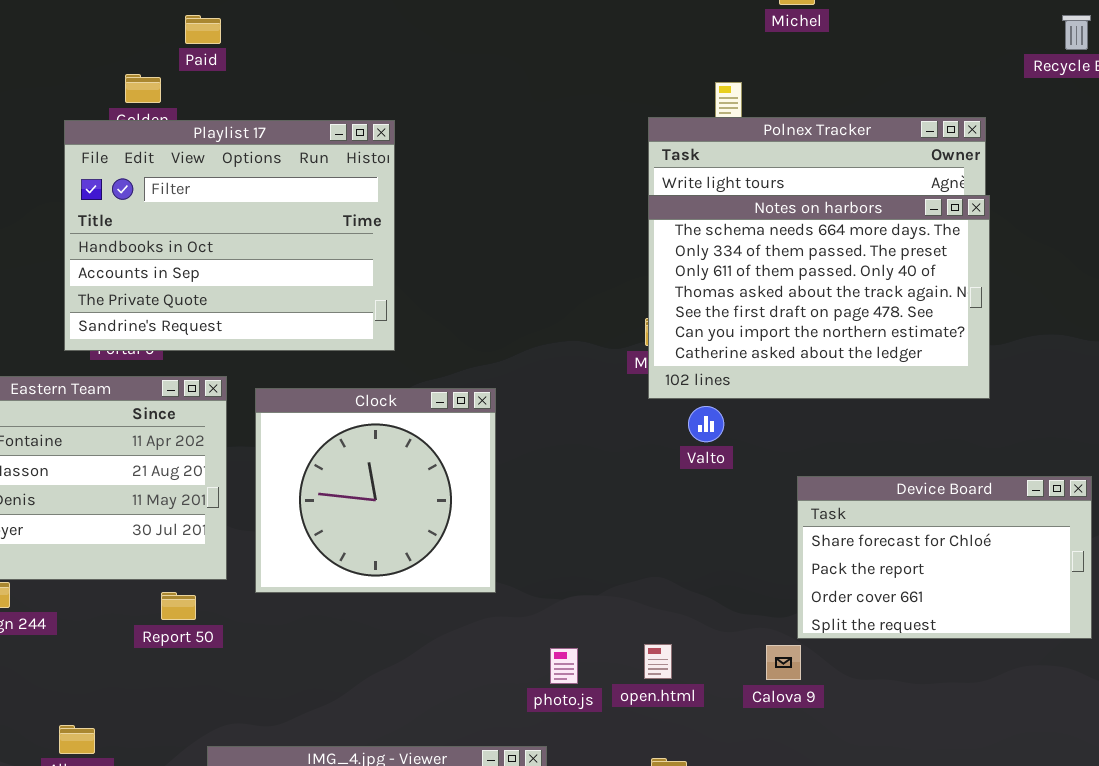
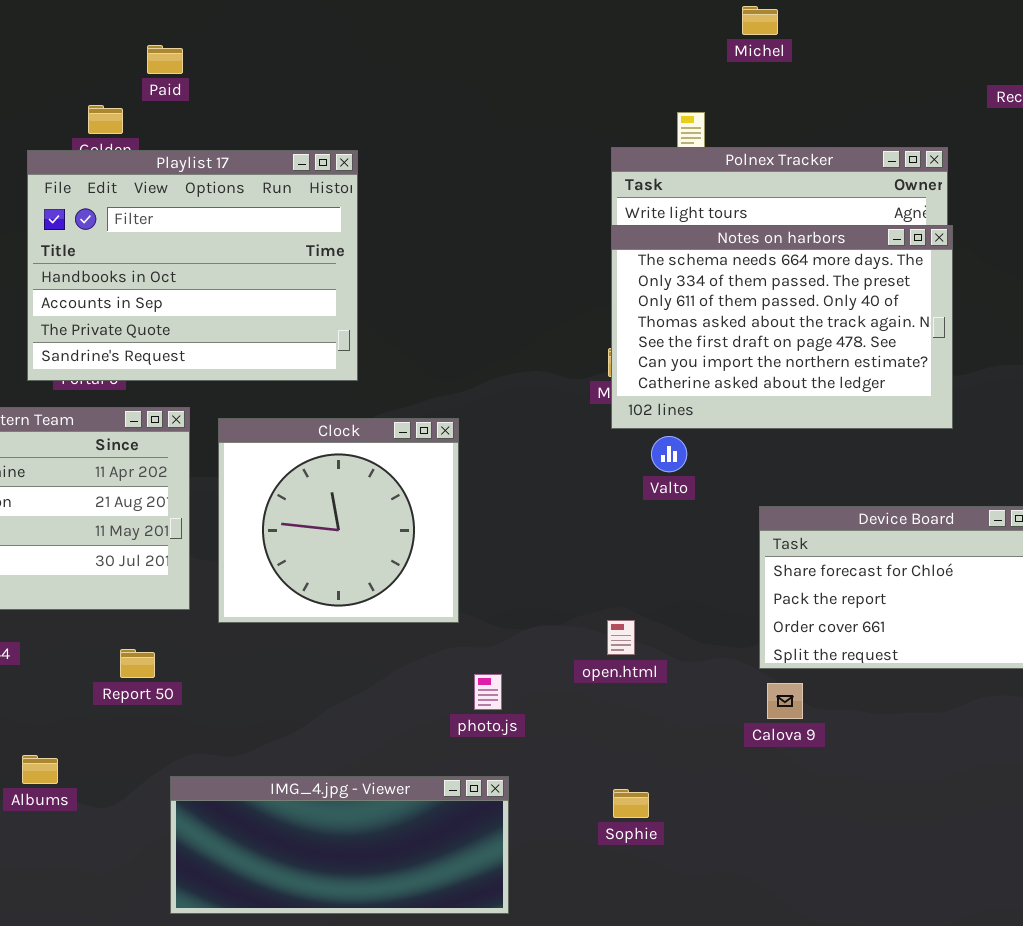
Report 50: [161,592,196,620] -> [120,649,155,678], moved
open.html: [644,644,672,679] -> [607,620,635,655], moved
Calova 9: [766,645,801,680] -> [767,683,803,719], moved
photo.js: [550,648,578,684] -> [474,674,502,710], moved

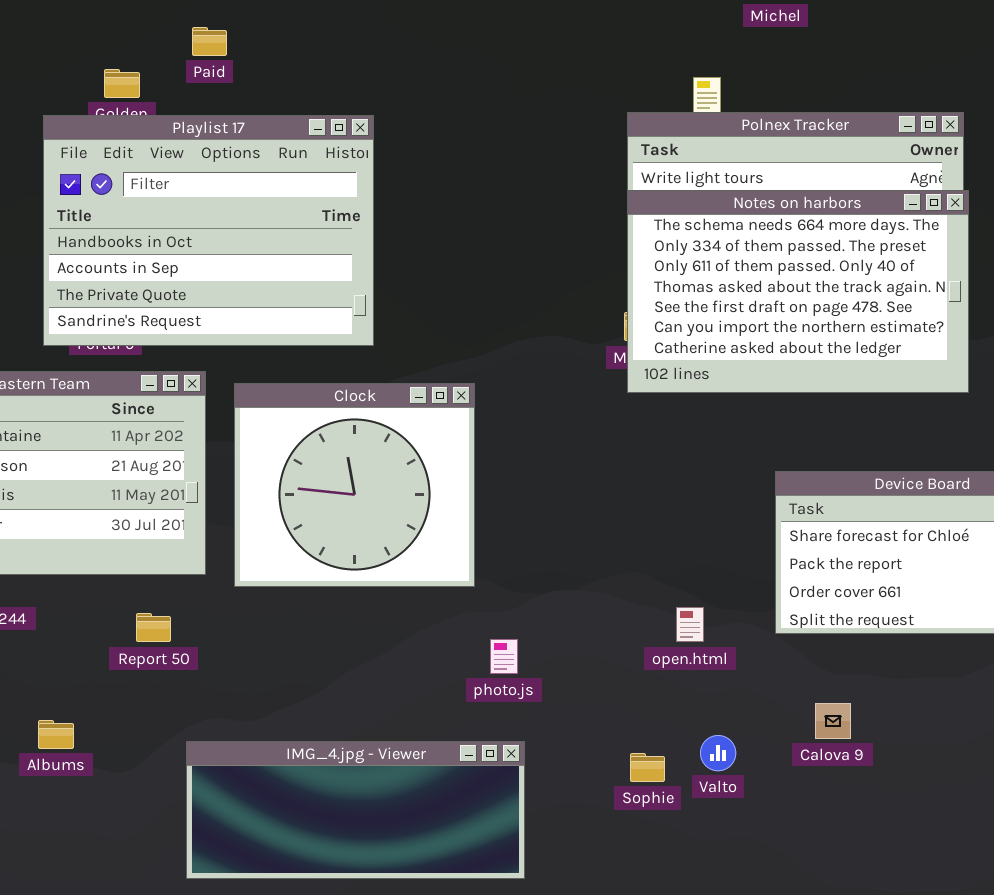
Paid: [147,45,183,74] -> [192,27,227,56], moved
Valto: [651,436,687,472] -> [700,735,736,771], moved
open.html: [607,620,635,655] -> [676,607,704,642], moved
Calova 9: [767,683,803,719] -> [815,703,851,739], moved

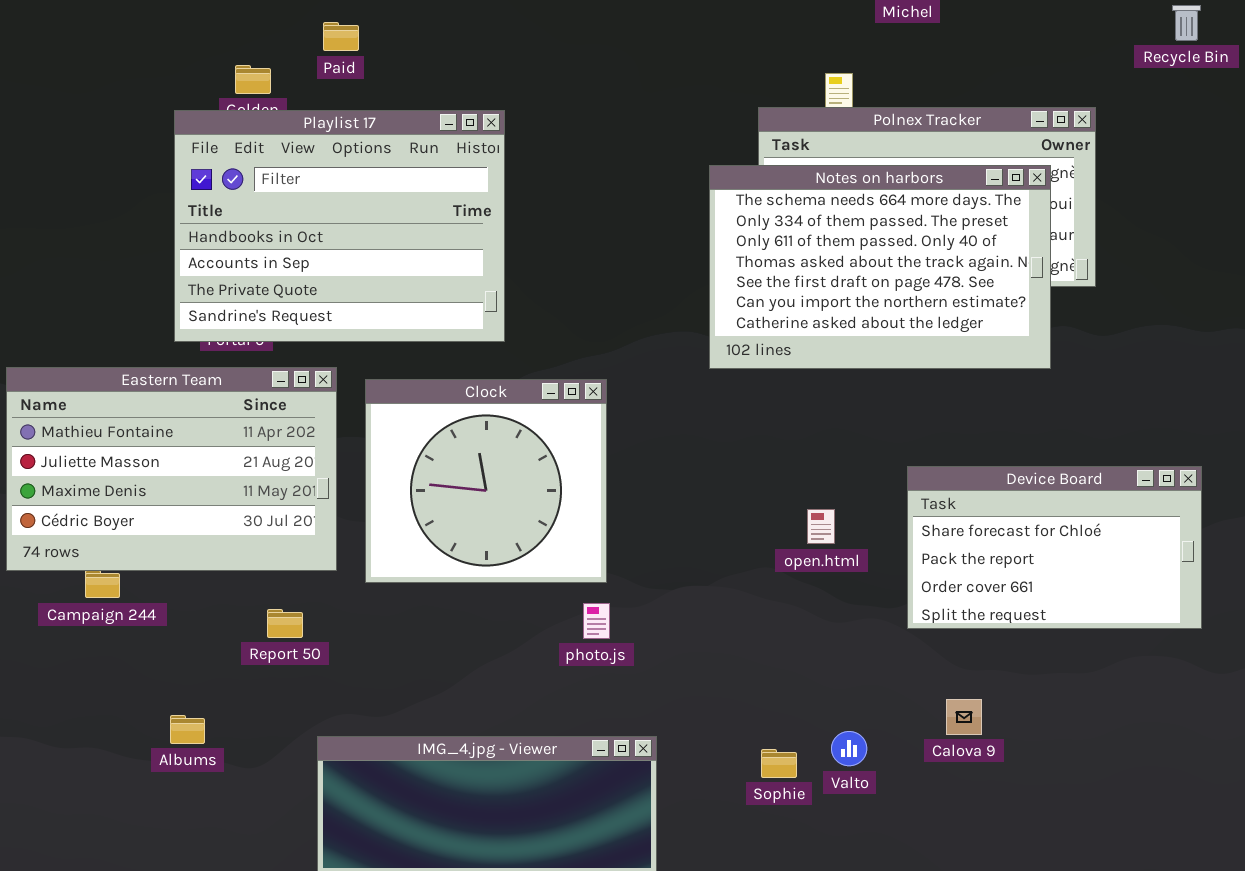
Notes on harbors: [627,190,969,393] -> [709,165,1051,369], moved
open.html: [676,607,704,642] -> [807,509,835,544], moved
photo.js: [490,639,518,674] -> [583,603,610,639], moved

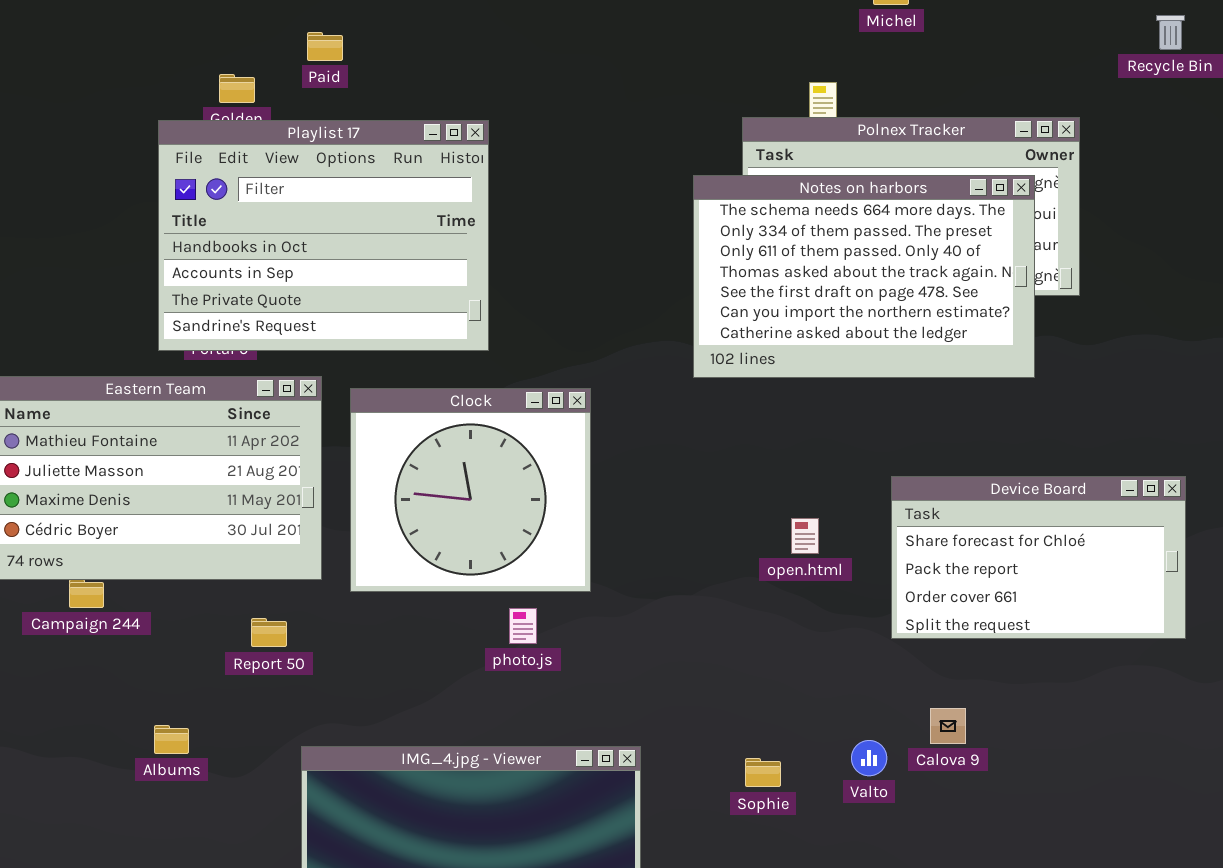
photo.js: [583,603,610,639] -> [509,608,537,644], moved
Valto: [831,731,867,766] -> [851,740,887,776], moved

